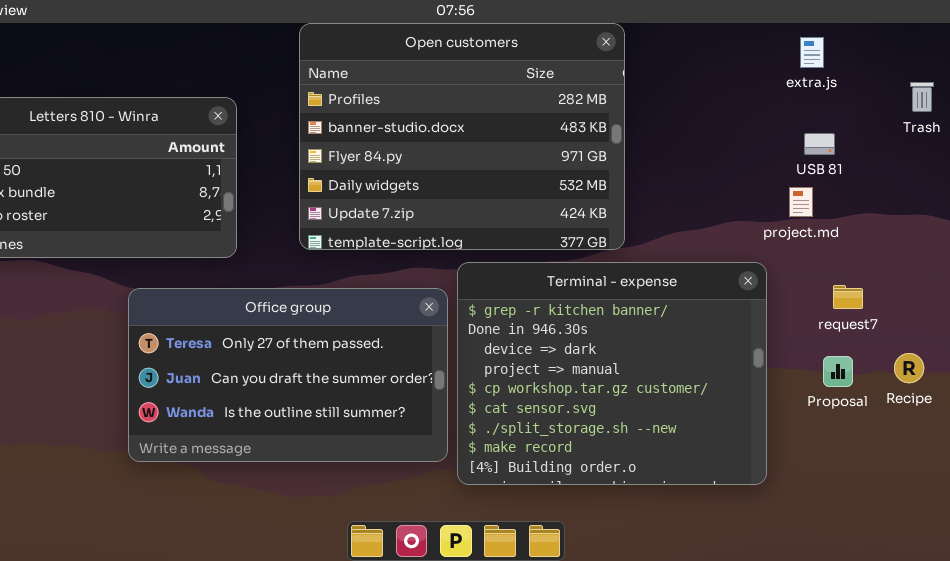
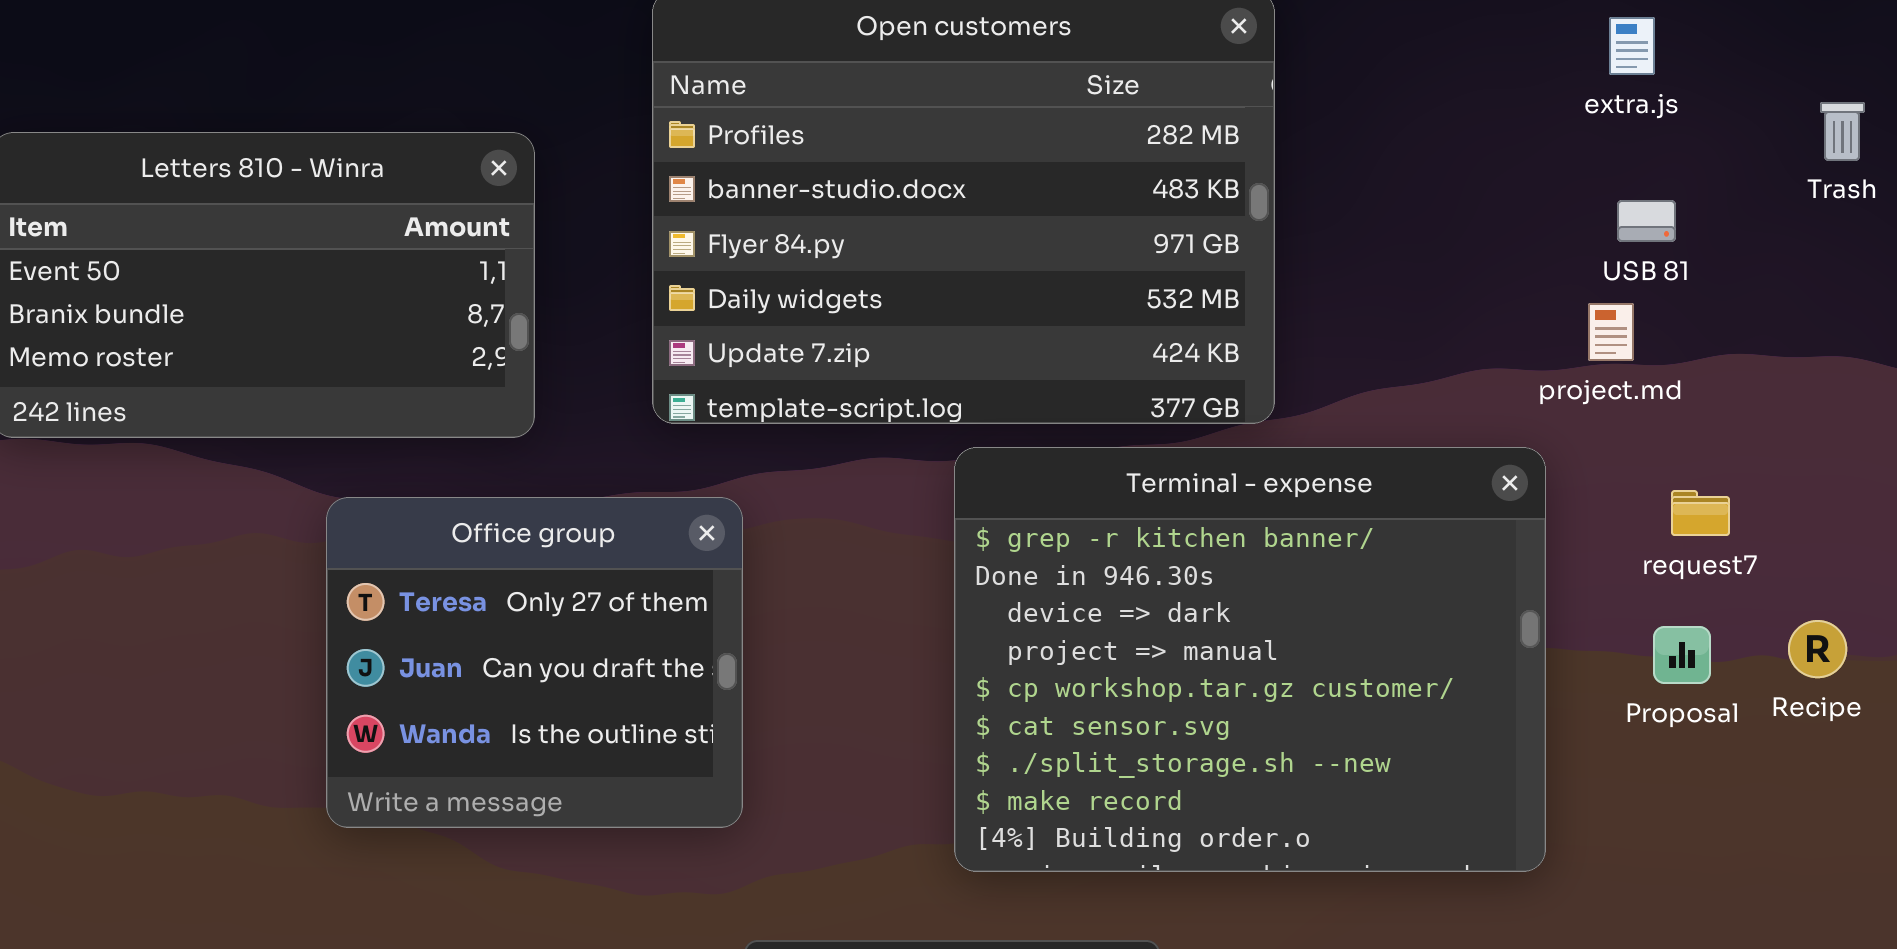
Office group: [128,288,448,462] -> [326,497,743,828], resized

